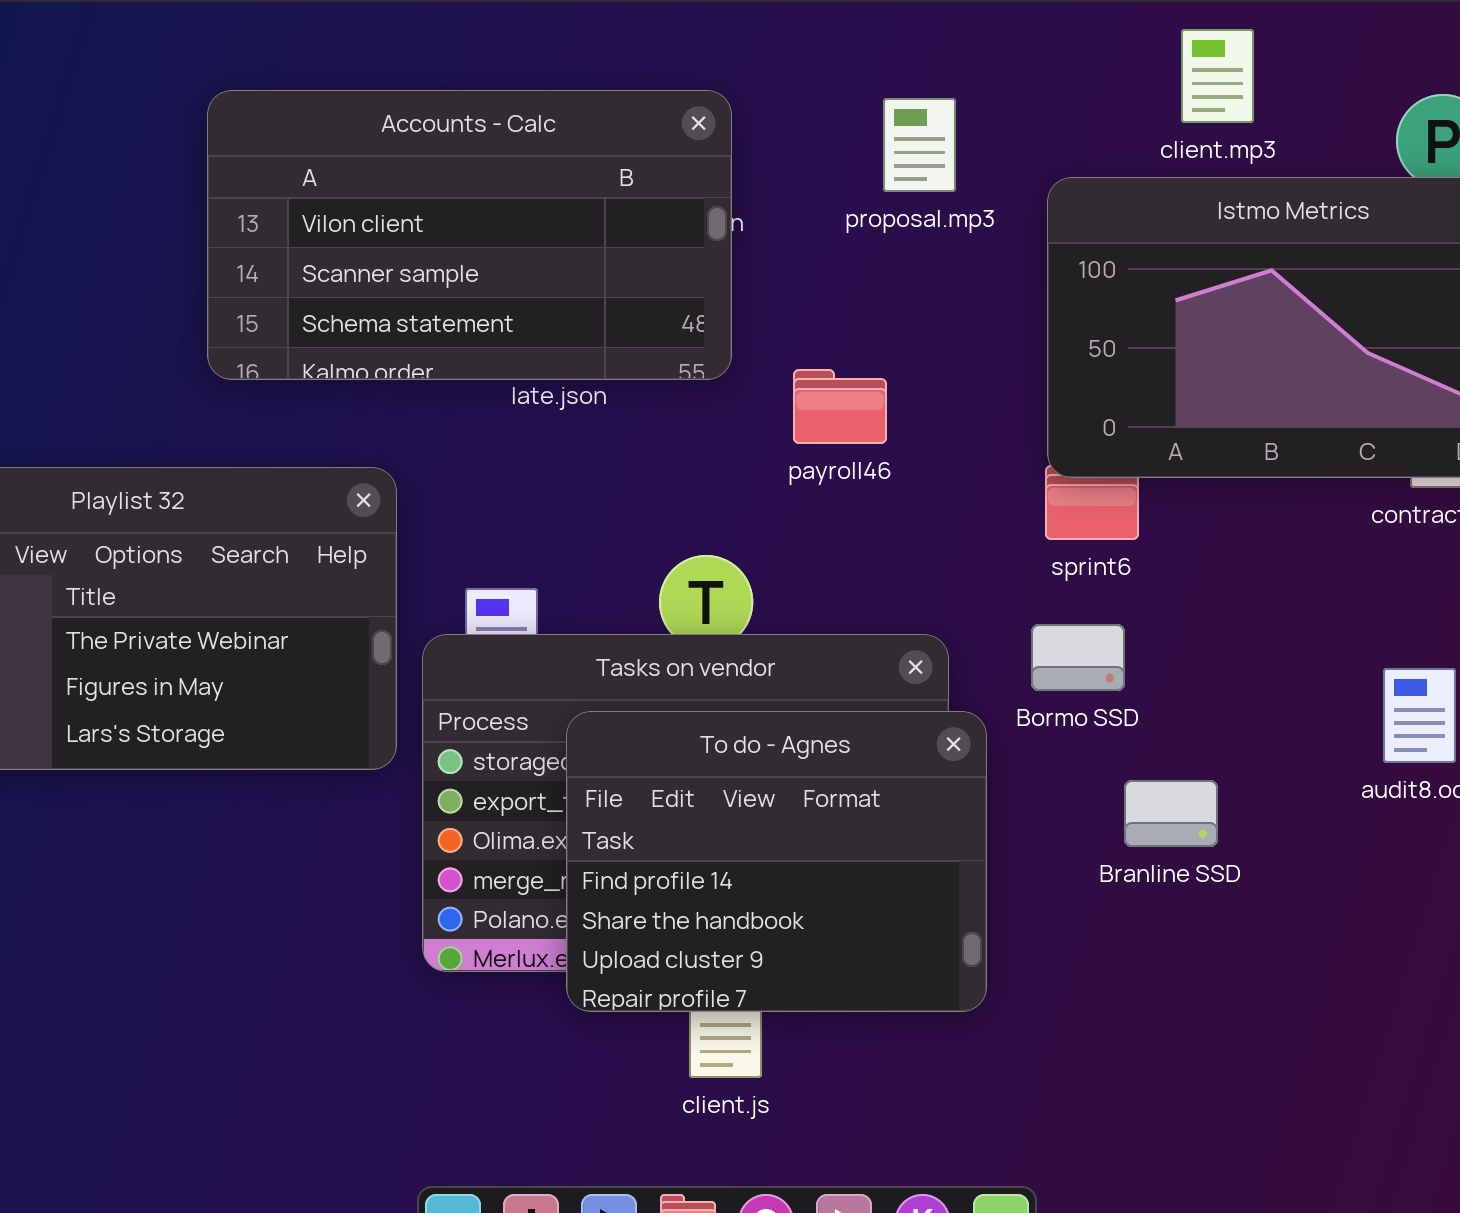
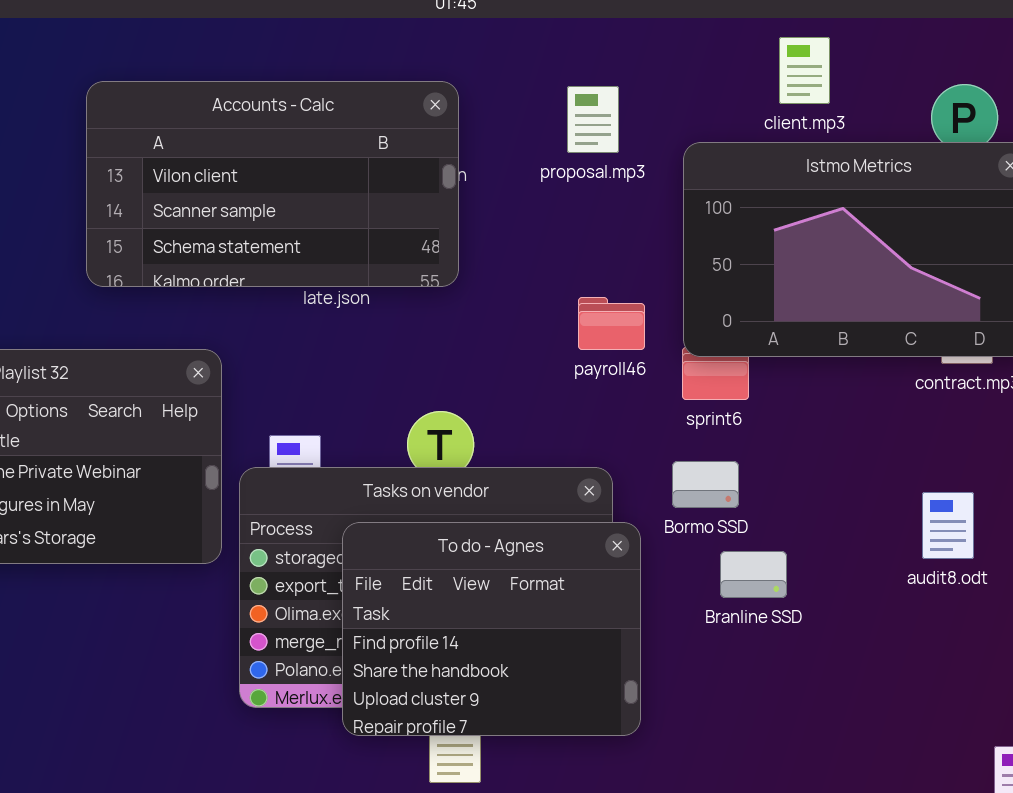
payroll46: [793,369,887,444] -> [578,297,645,350], moved
Branline SSD: [1124,780,1218,847] -> [720,551,787,598], moved

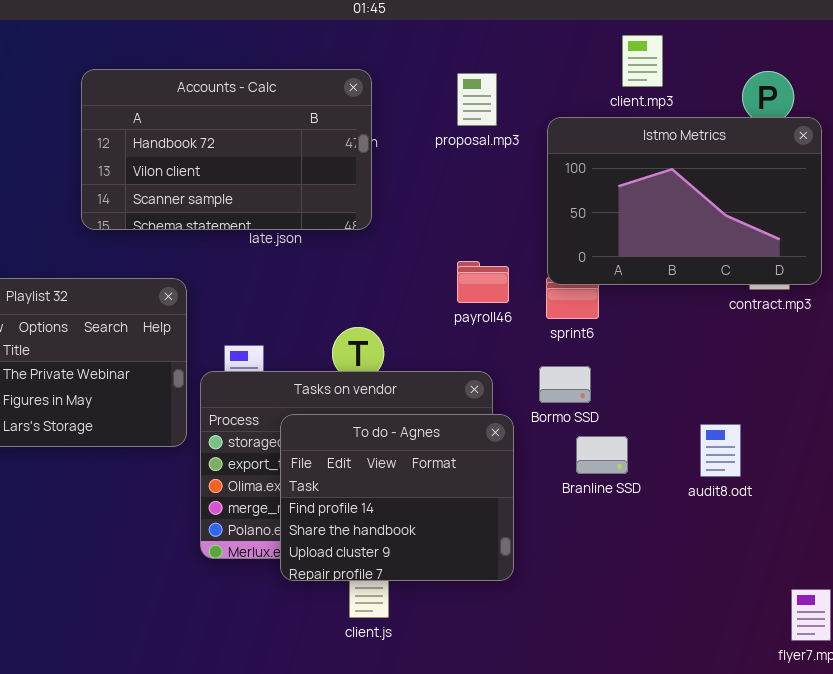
Accounts - Calc: [86,81,459,287] -> [81,69,372,230], scrolled up 1 row
payroll46: [578,297,645,350] -> [457,261,509,303], moved
audit8.odt: [922,492,974,559] -> [700,424,741,477], moved

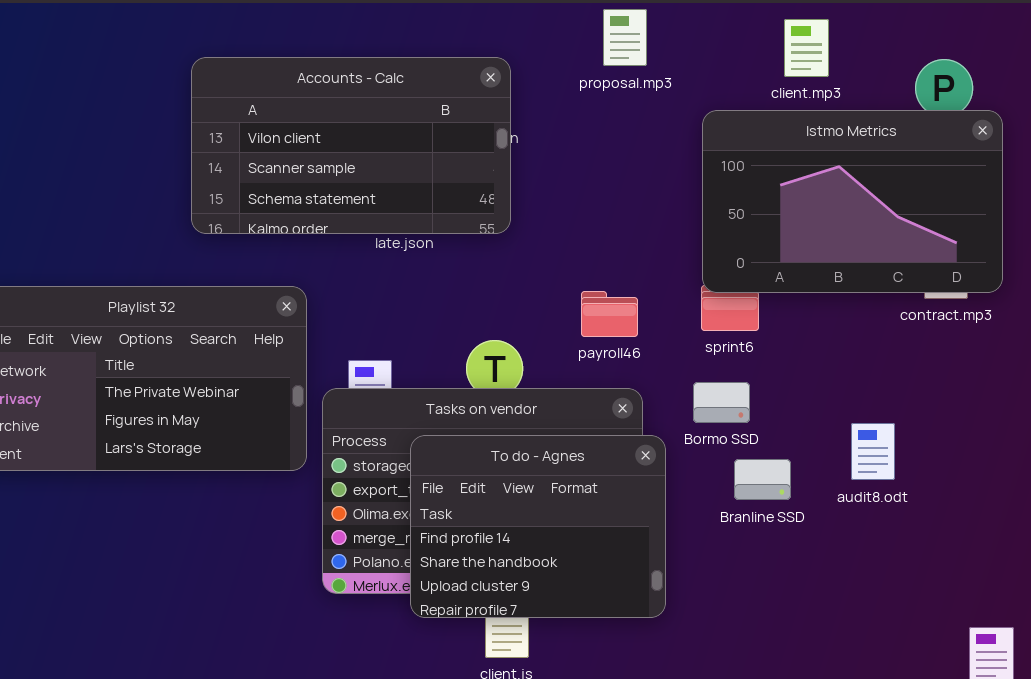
Accounts - Calc: [81,69,372,230] -> [191,57,511,234], scrolled down 1 row
proposal.mp3: [457,73,497,126] -> [603,9,647,66], moved
payroll46: [457,261,509,303] -> [581,291,638,337], moved
audit8.odt: [700,424,741,477] -> [851,423,895,480], moved

